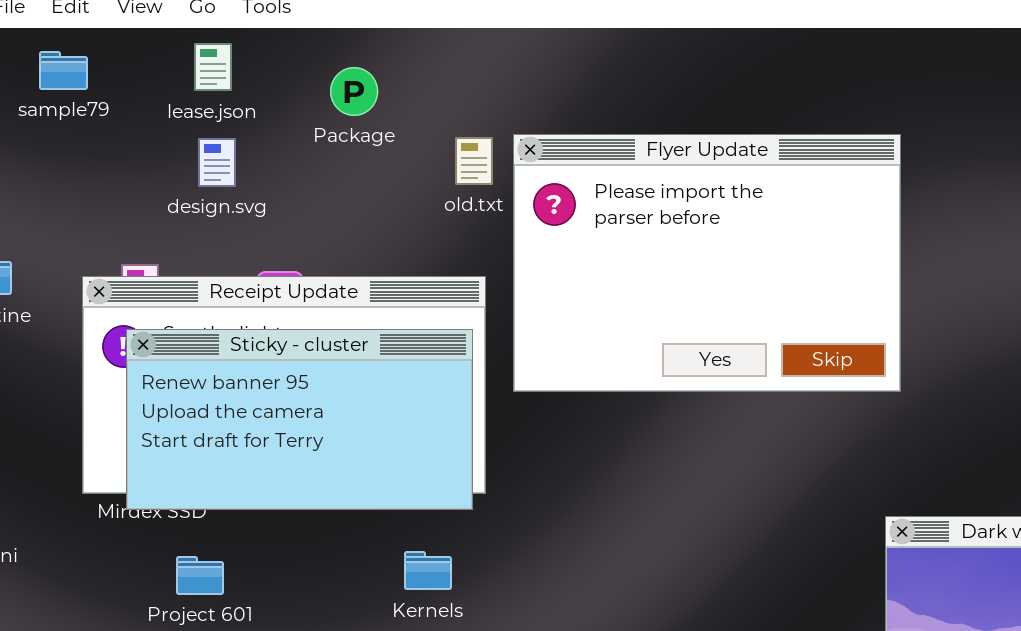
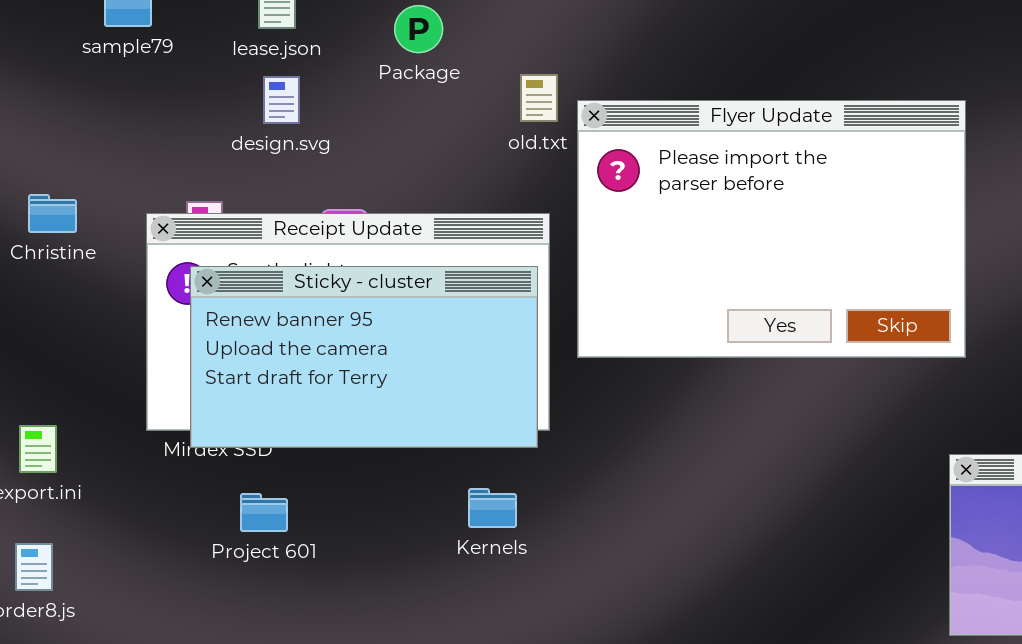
Flyer Update: [513,134,901,392] -> [577,100,966,358], moved

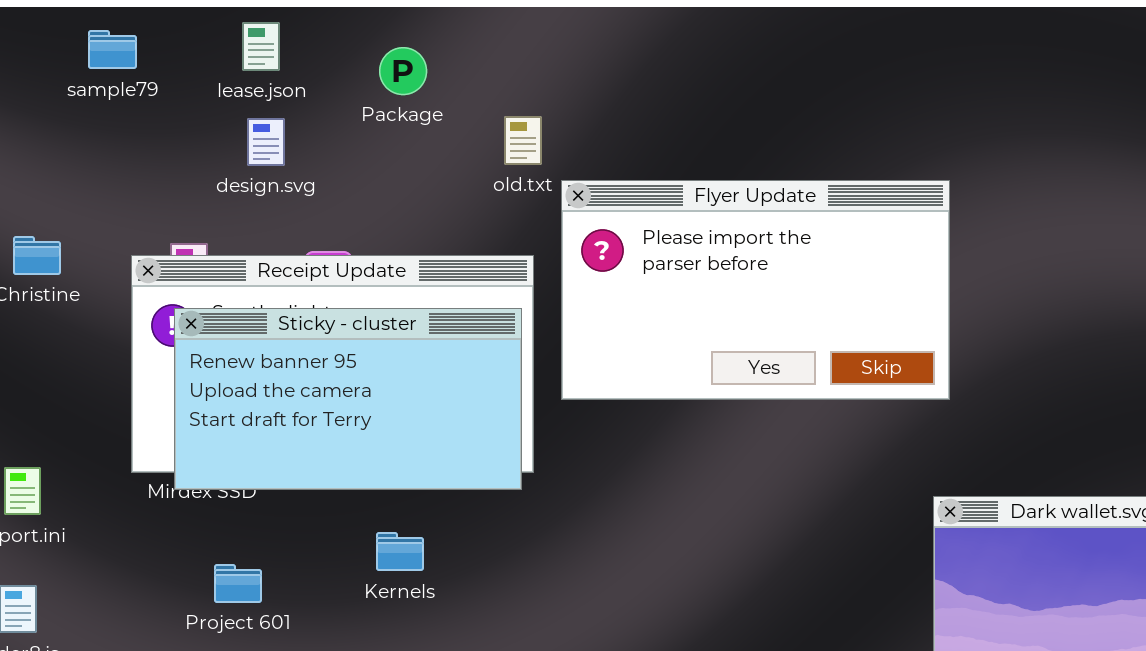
Flyer Update: [577,100,966,358] -> [561,180,950,400], resized
Kernels: [468,488,517,528] -> [376,532,424,571], moved
Project 601: [240,493,288,532] -> [214,564,262,603], moved

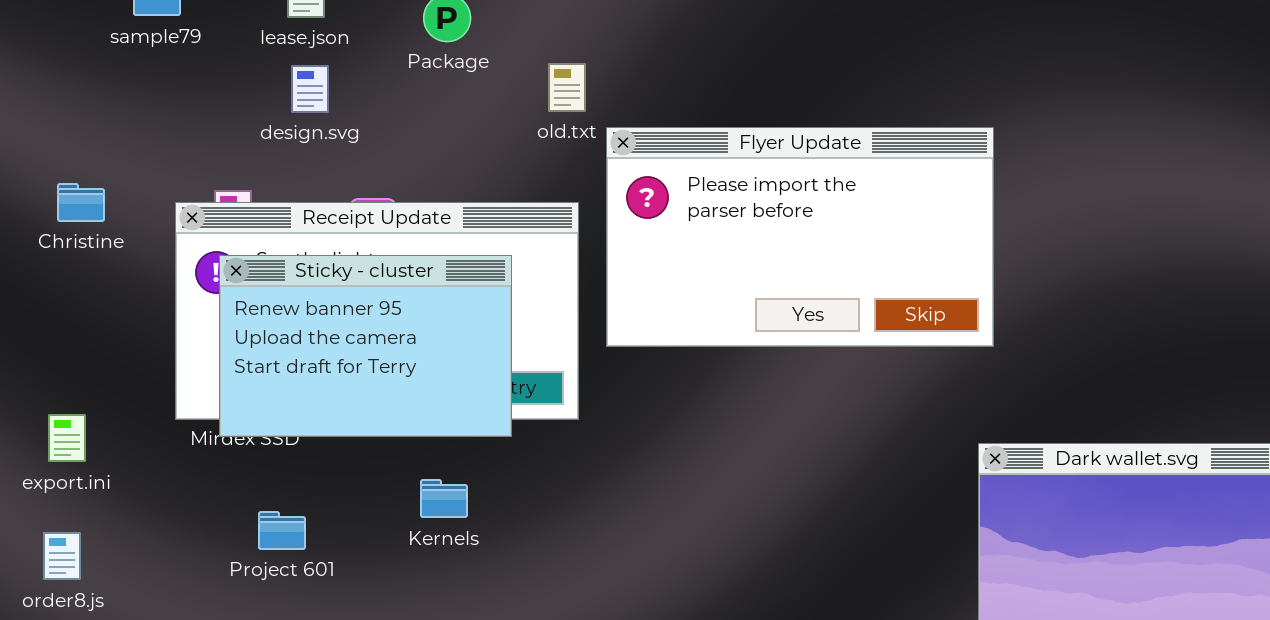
Sticky - cluster: [174,308,522,490] -> [219,255,512,437], resized

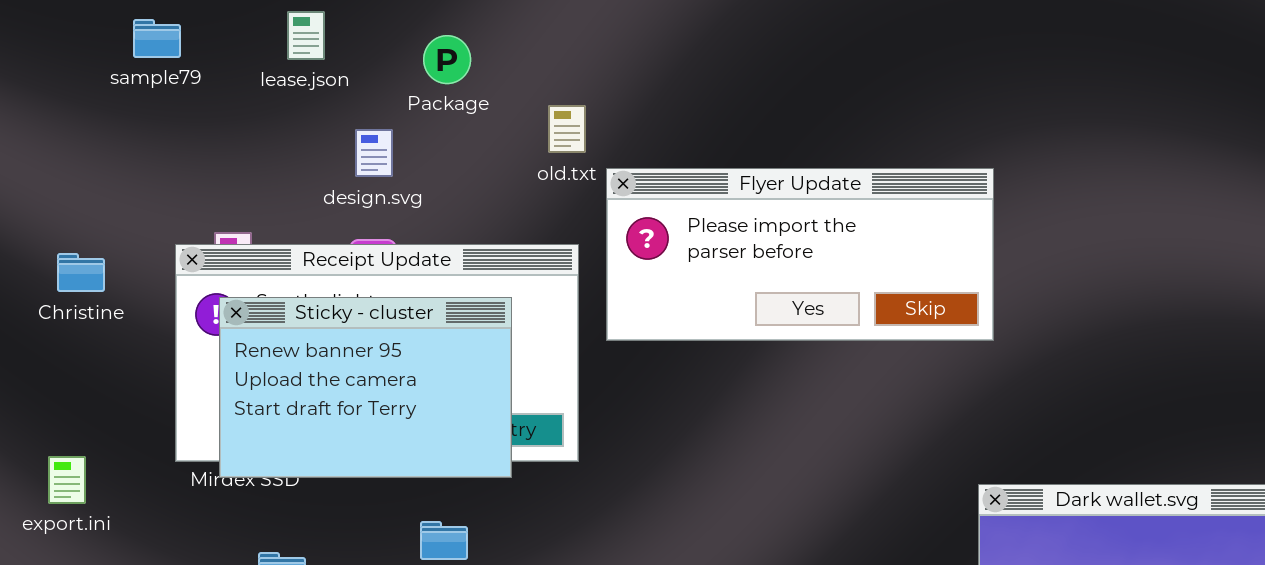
design.svg: [291,65,329,113] -> [355,129,393,177], moved
Flyer Update: [606,127,994,347] -> [606,168,994,341], resized
Christine: [57,183,105,222] -> [57,253,105,292], moved

